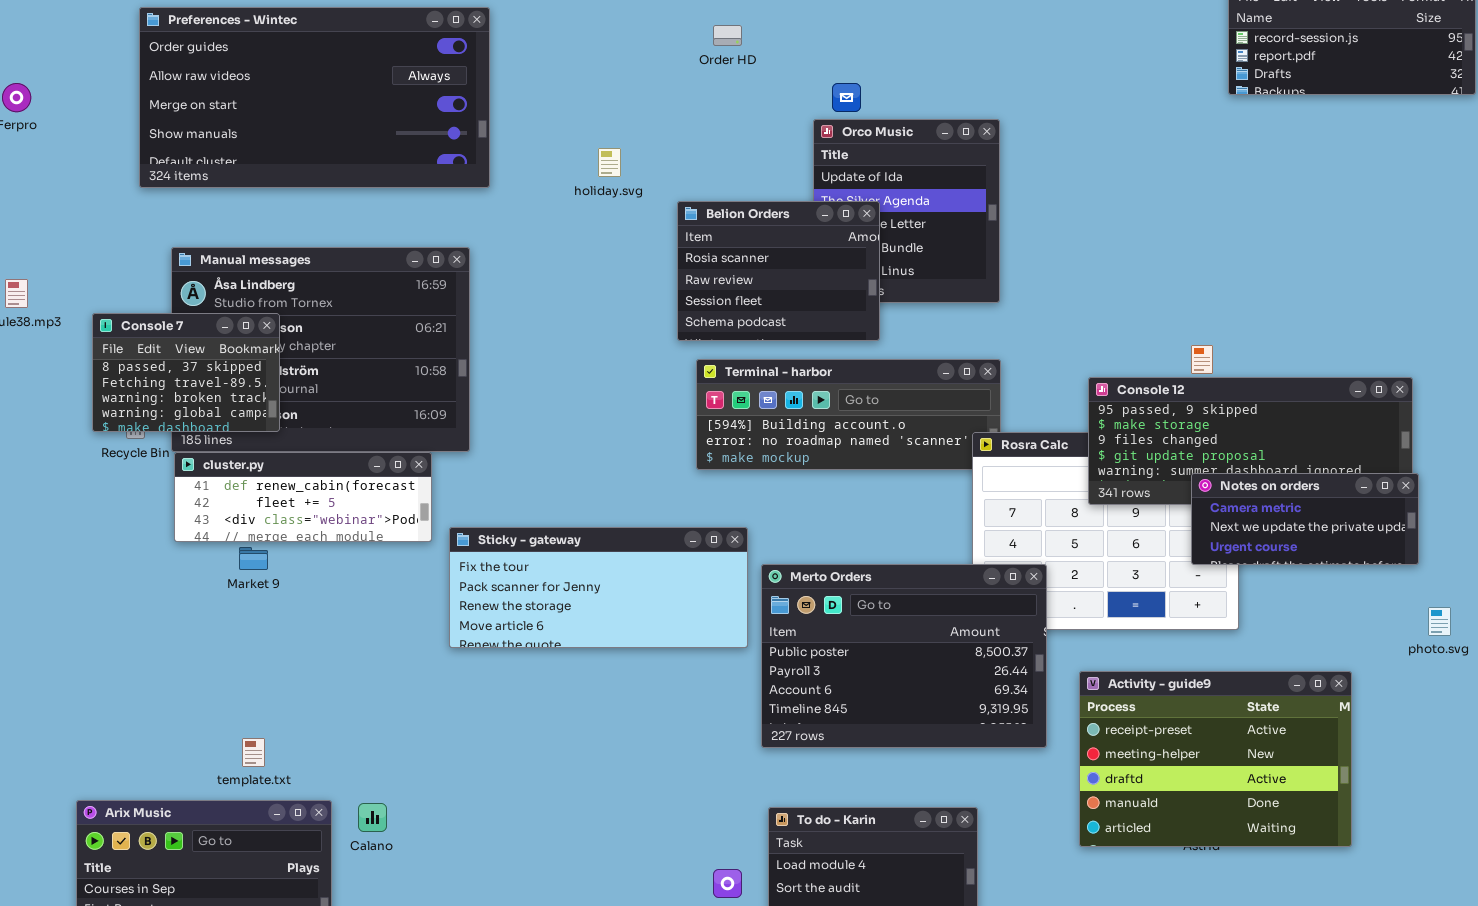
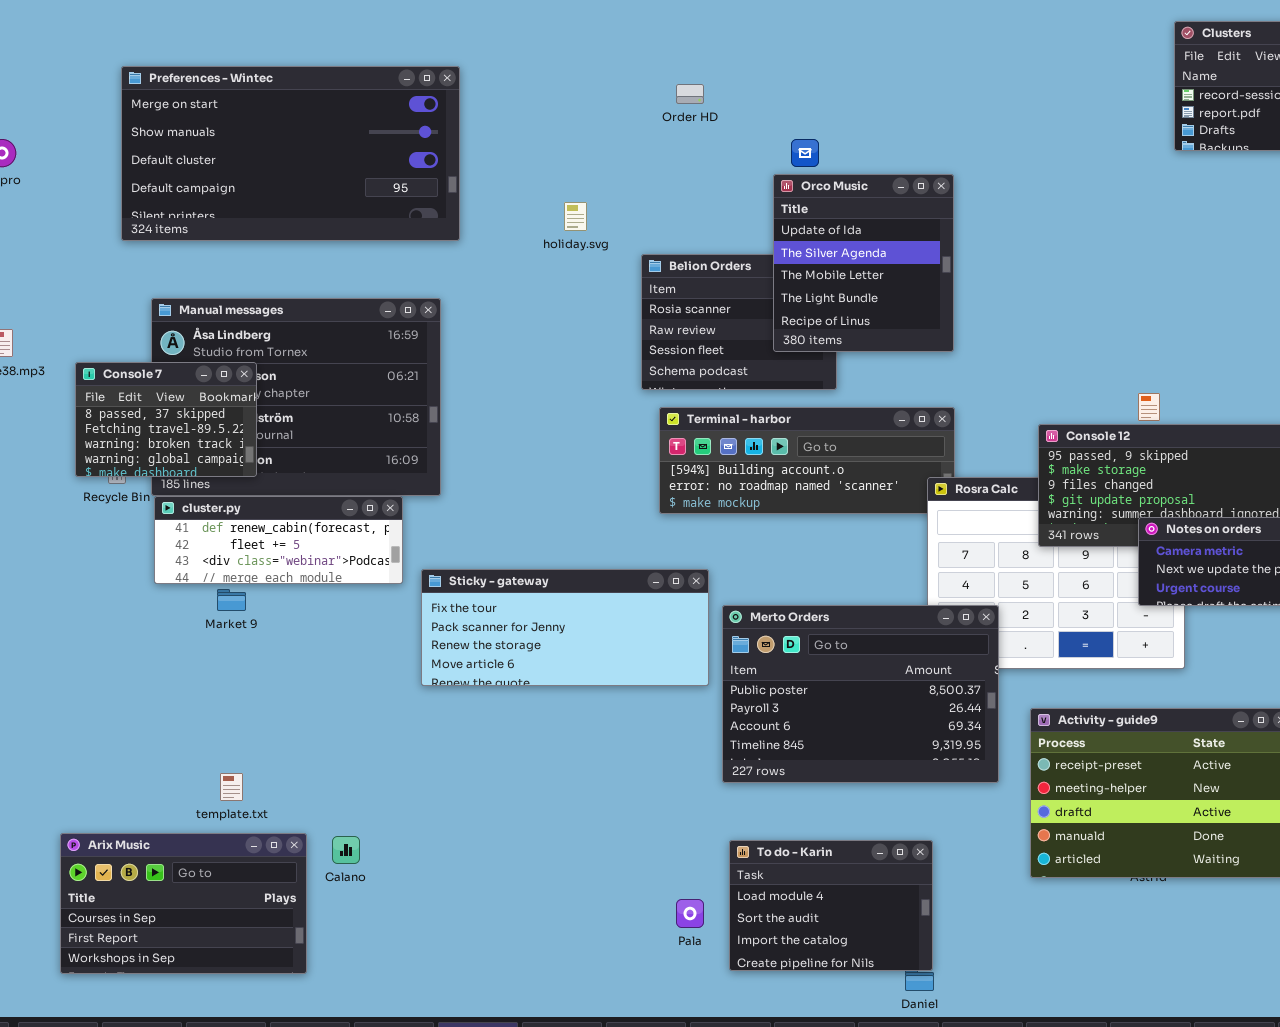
Preferences - Wintec: [139,7,490,188] -> [121,66,460,241], scrolled down 2 rows
Orco Music: [813,119,1000,303] -> [773,174,954,352], raised

